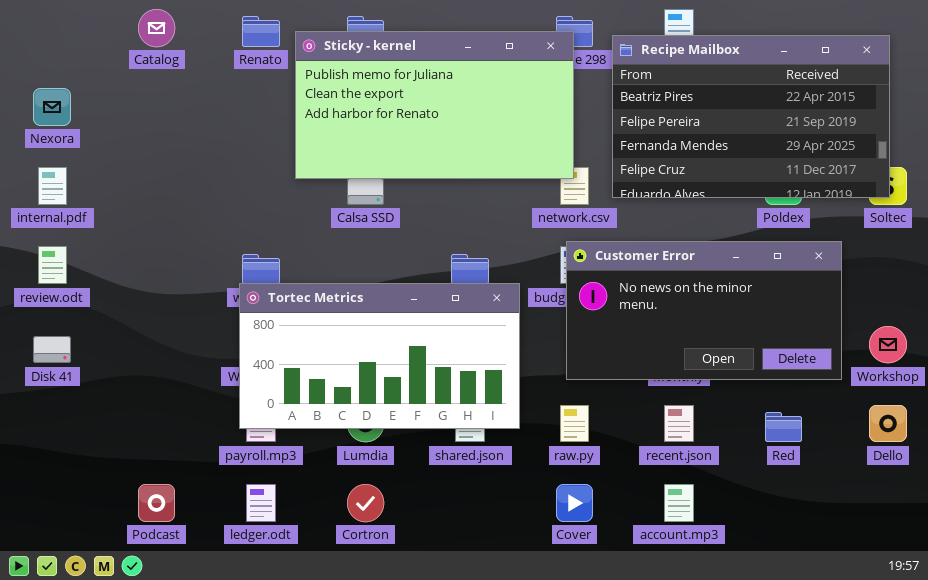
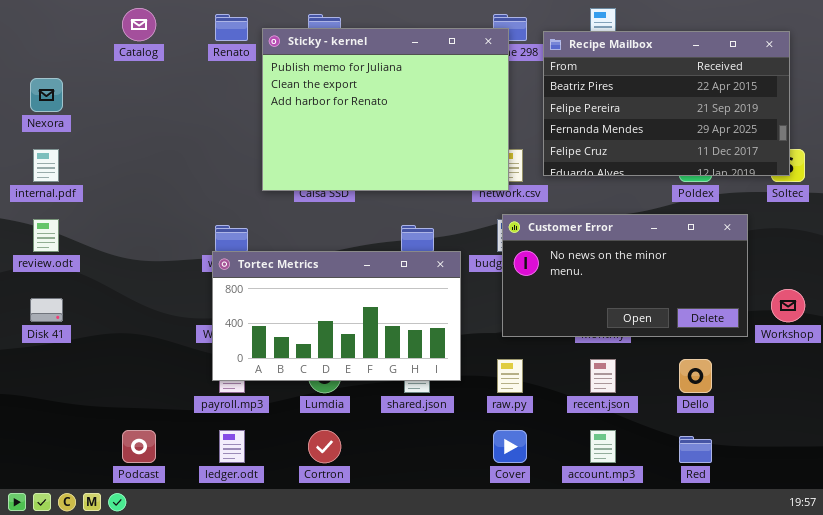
Sticky - kernel: [295,31,574,179] -> [262,28,509,191], resized
Dello: [869,405,907,442] -> [679,359,712,393], moved
Red: [765,412,802,442] -> [679,436,712,463], moved

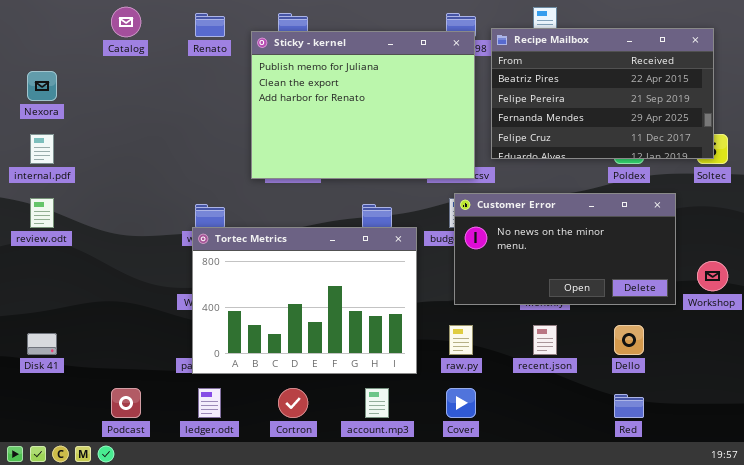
Sticky - kernel: [262,28,509,191] -> [251,31,475,179], moved
Tortec Metrics: [212,251,461,381] -> [192,227,417,374], resized
Disk 41: [30,298,63,322] -> [27,333,57,355], moved
account.mp3: [590,430,616,463] -> [365,388,389,418], moved

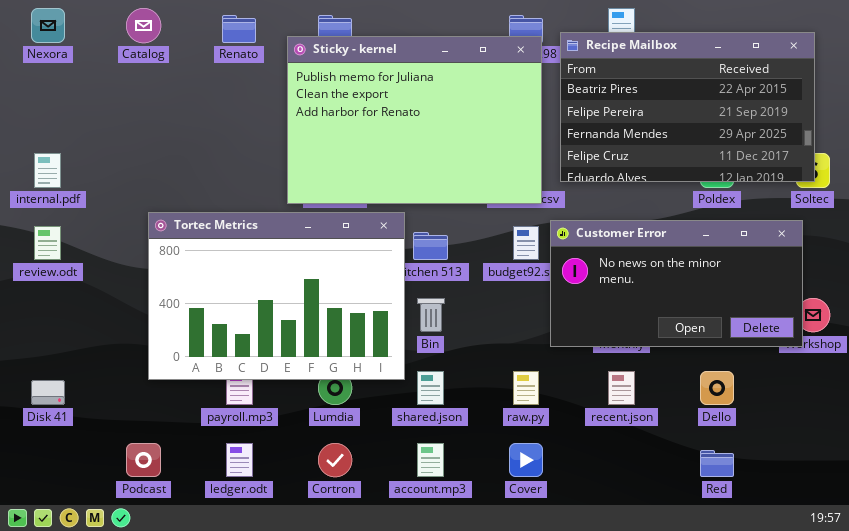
Nexora: [27,71,57,101] -> [31,8,65,43], moved
Customer Error: [454,193,676,305] -> [550,220,803,347], moved
Tortec Metrics: [192,227,417,374] -> [148,212,405,380], moved

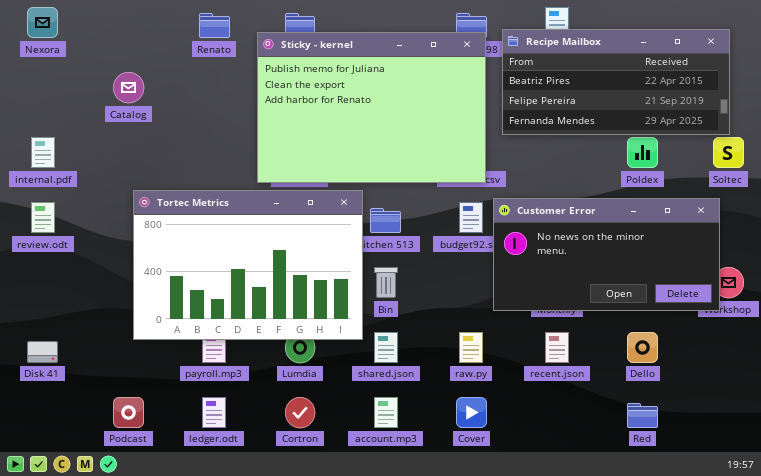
Catalog: [126,8,161,43] -> [113,72,144,103], moved
Recipe Mailbox: [560,32,815,182] -> [502,29,730,135], resized

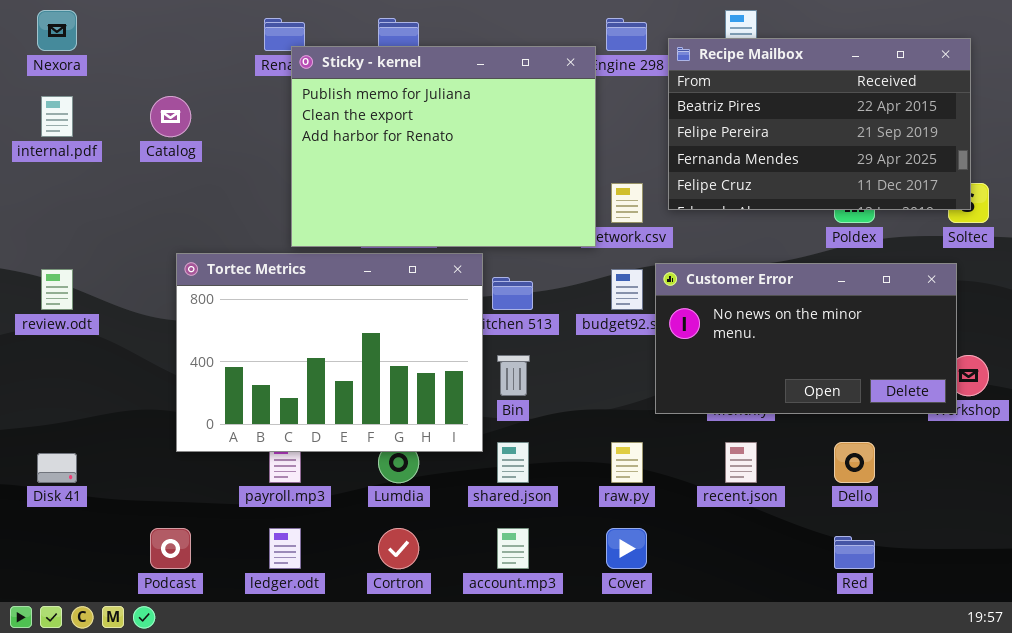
Recipe Mailbox: [502,29,730,135] -> [668,38,971,210], resized
Sticky - kernel: [257,32,486,183] -> [291,46,596,247], moved
internal.pdf: [31,137,55,168] -> [41,96,73,137], moved

